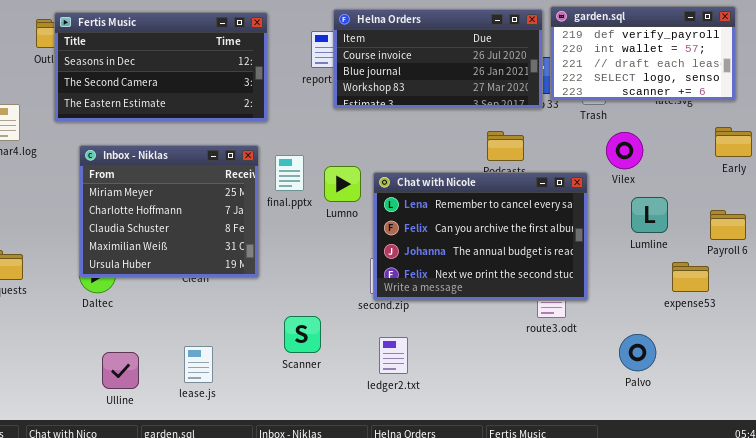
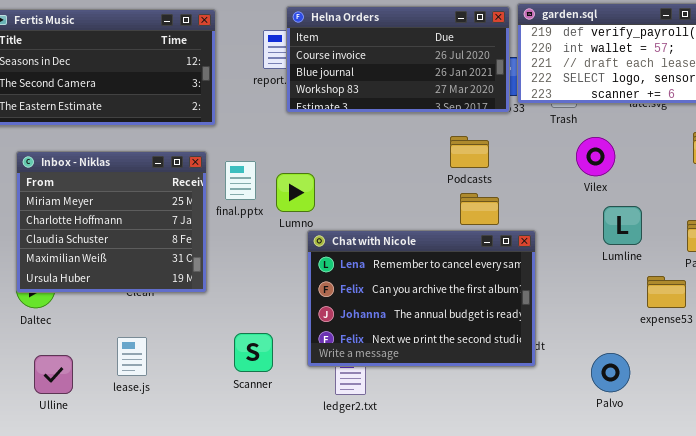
Chat with Nicole: [373,172,588,301] -> [307,230,536,367], moved
lease.js: [184,346,213,383] -> [117,337,147,376], moved
Ulline: [102,352,139,389] -> [34,355,73,394], moved

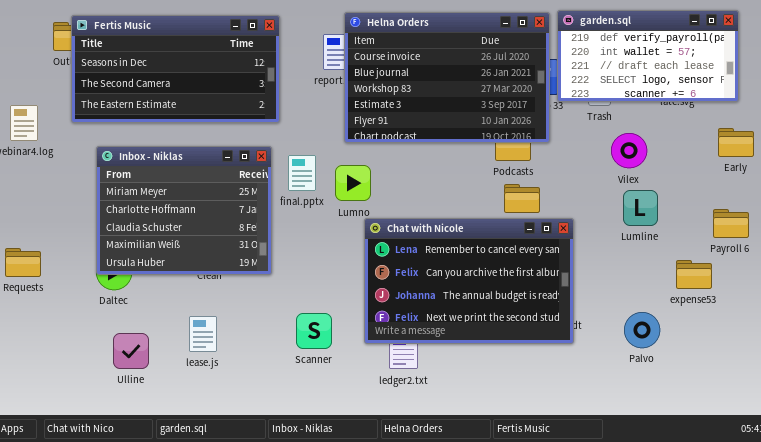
Helna Orders: [286,6,510,113] -> [344,12,550,143], resized
Lumline: [603,206,642,245] -> [623,190,658,226], moved
Palvo: [591,353,630,392] -> [624,312,660,348], moved

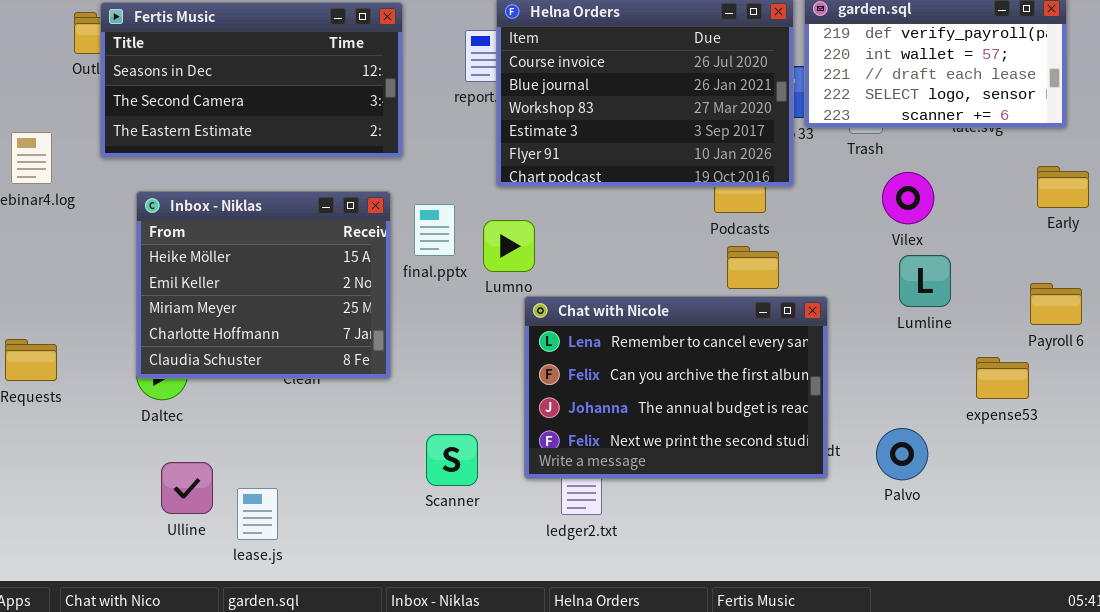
Inbox - Niklas: [96,146,272,275] -> [136,191,391,379], scrolled up 2 rows
Palvo: [624,312,660,348] -> [876,428,928,480], moved
lease.js: [189,316,217,352] -> [237,488,278,540], moved

